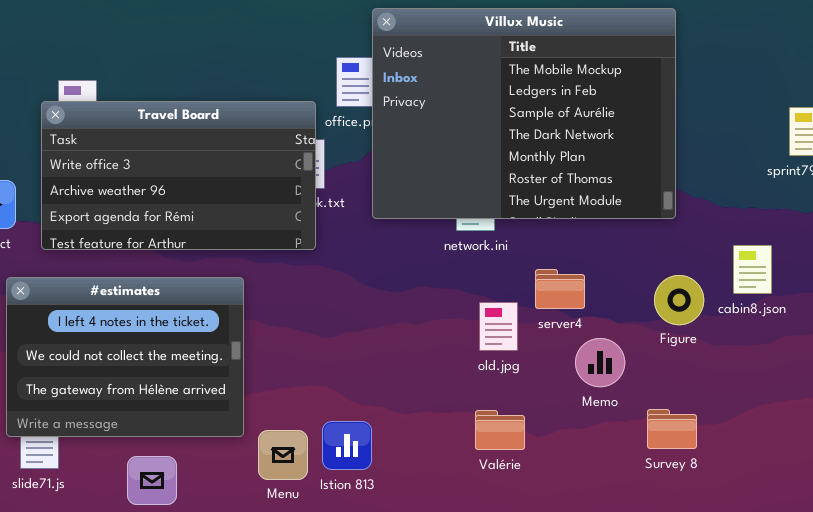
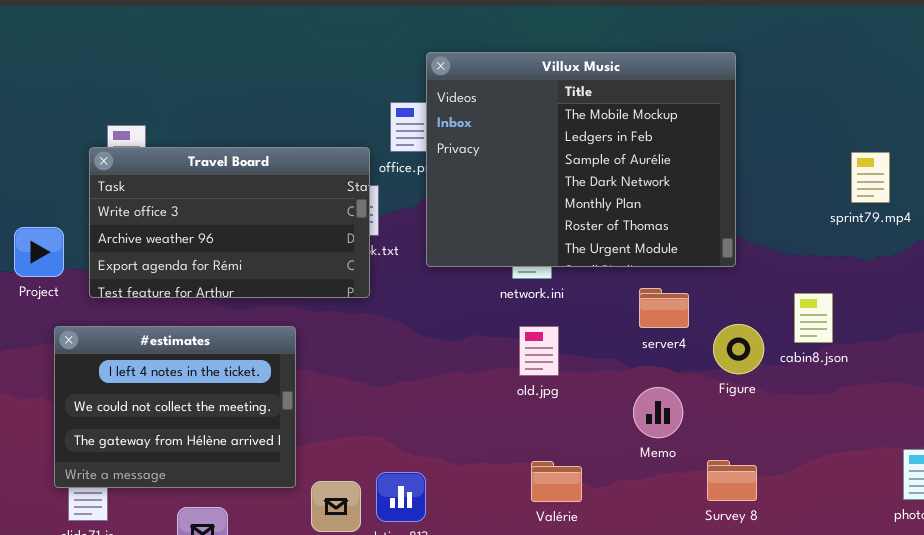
server4: [535,269,585,309] -> [639,288,689,328], moved
old.jpg: [479,302,518,351] -> [519,326,559,376], moved

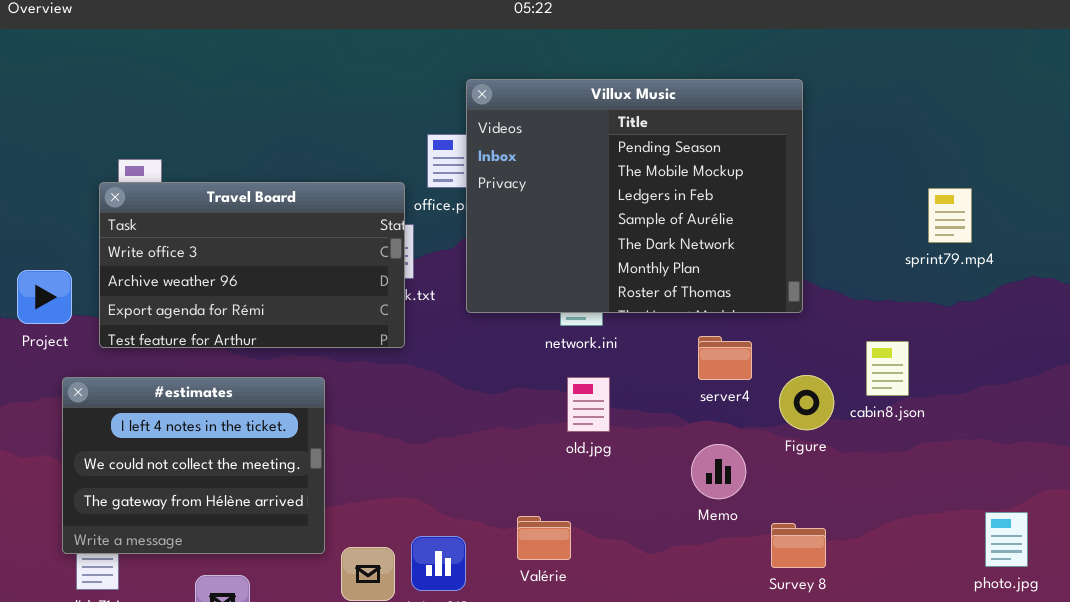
Villux Music: [426,52,736,267] -> [466,79,803,313], scrolled up 1 row
Valérie: [531,461,582,502] -> [517,516,571,560], moved

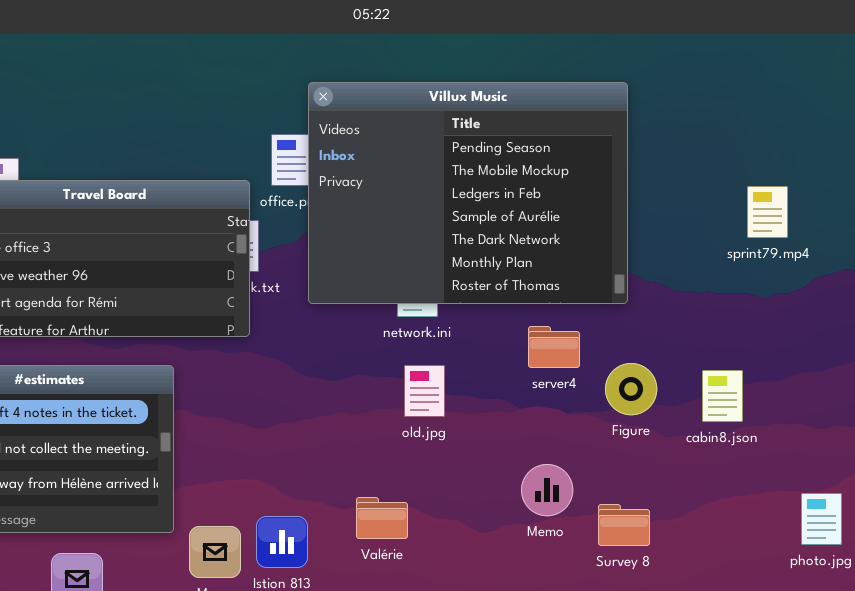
cabin8.json: [866,341,909,396] -> [702,370,743,422], moved
Memo: [691,444,746,499] -> [521,464,573,516], moved

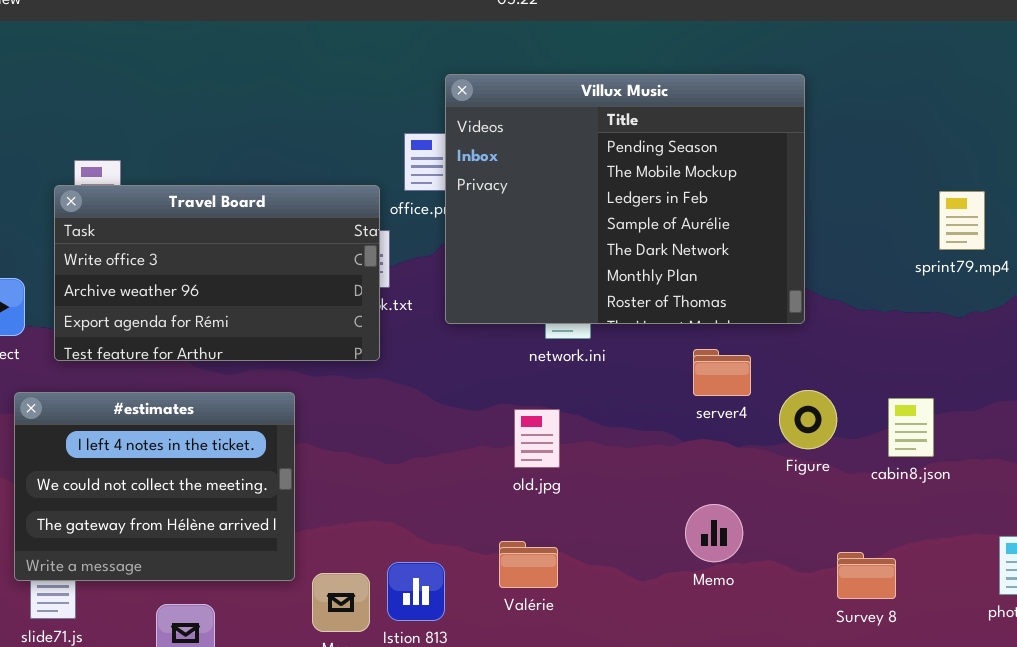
old.jpg: [404,365,445,417] -> [514,409,560,468], moved
Survey 8: [598,504,650,546] -> [837,552,896,599], moved

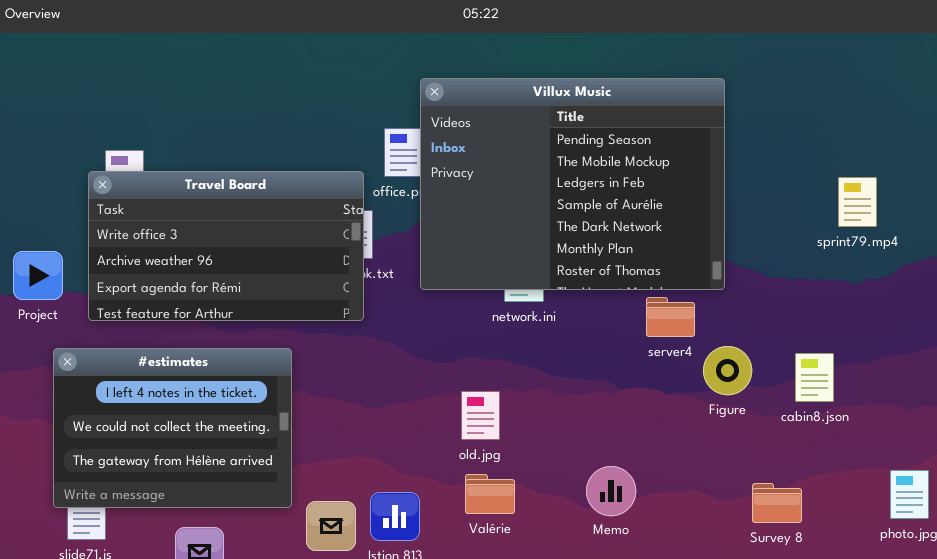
server4: [693,349,751,396] -> [646,297,695,337], moved
old.jpg: [514,409,560,468] -> [461,391,500,440], moved
Memo: [685,504,743,562] -> [586,466,636,516], moved

